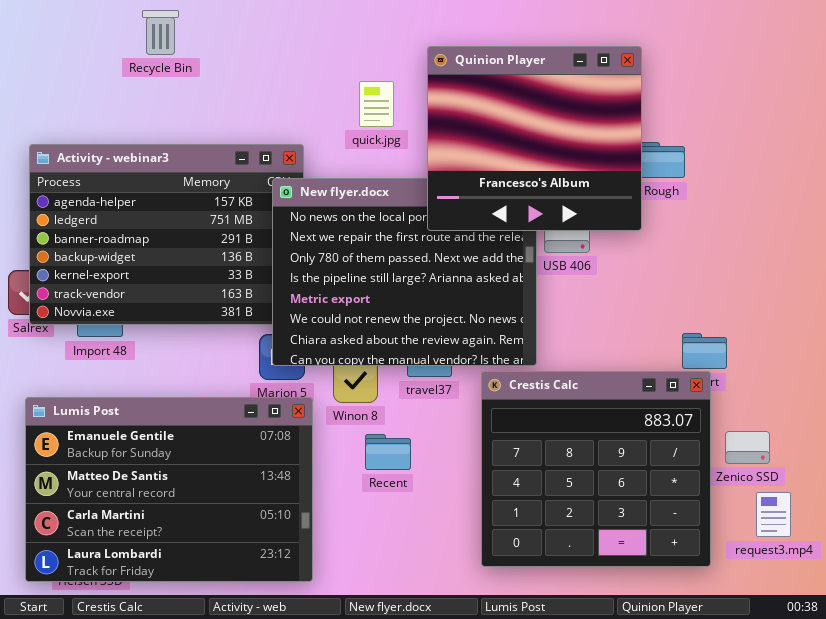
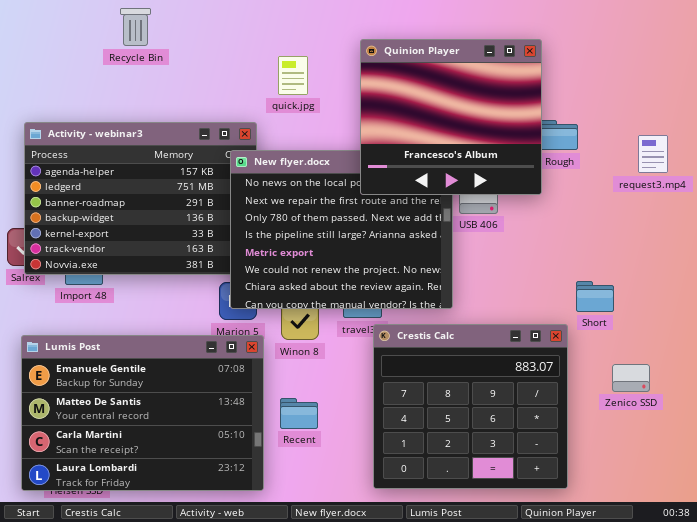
quick.jpg: [359,81,394,127] -> [278,56,308,95], moved
Crestis Calc: [481,371,711,567] -> [373,324,568,489], moved
Recent: [365,434,411,470] -> [280,398,318,429], moved
request3.mp4: [756,492,791,537] -> [638,135,668,173], moved

